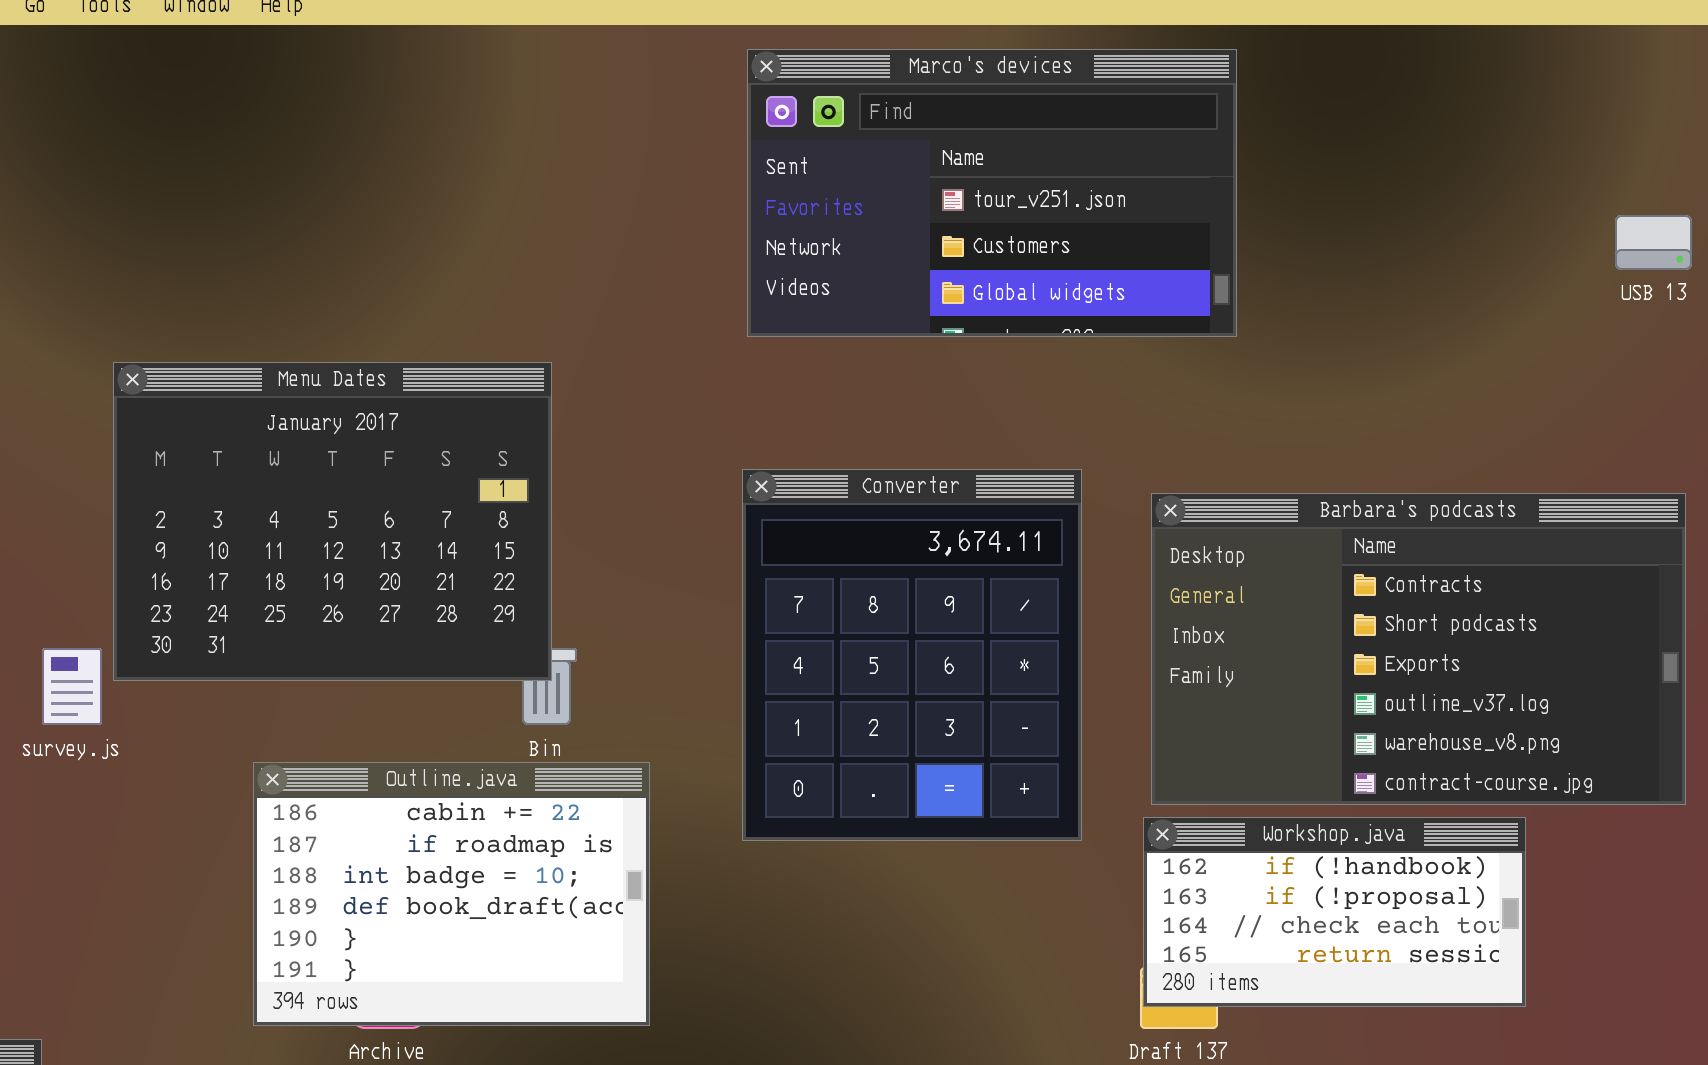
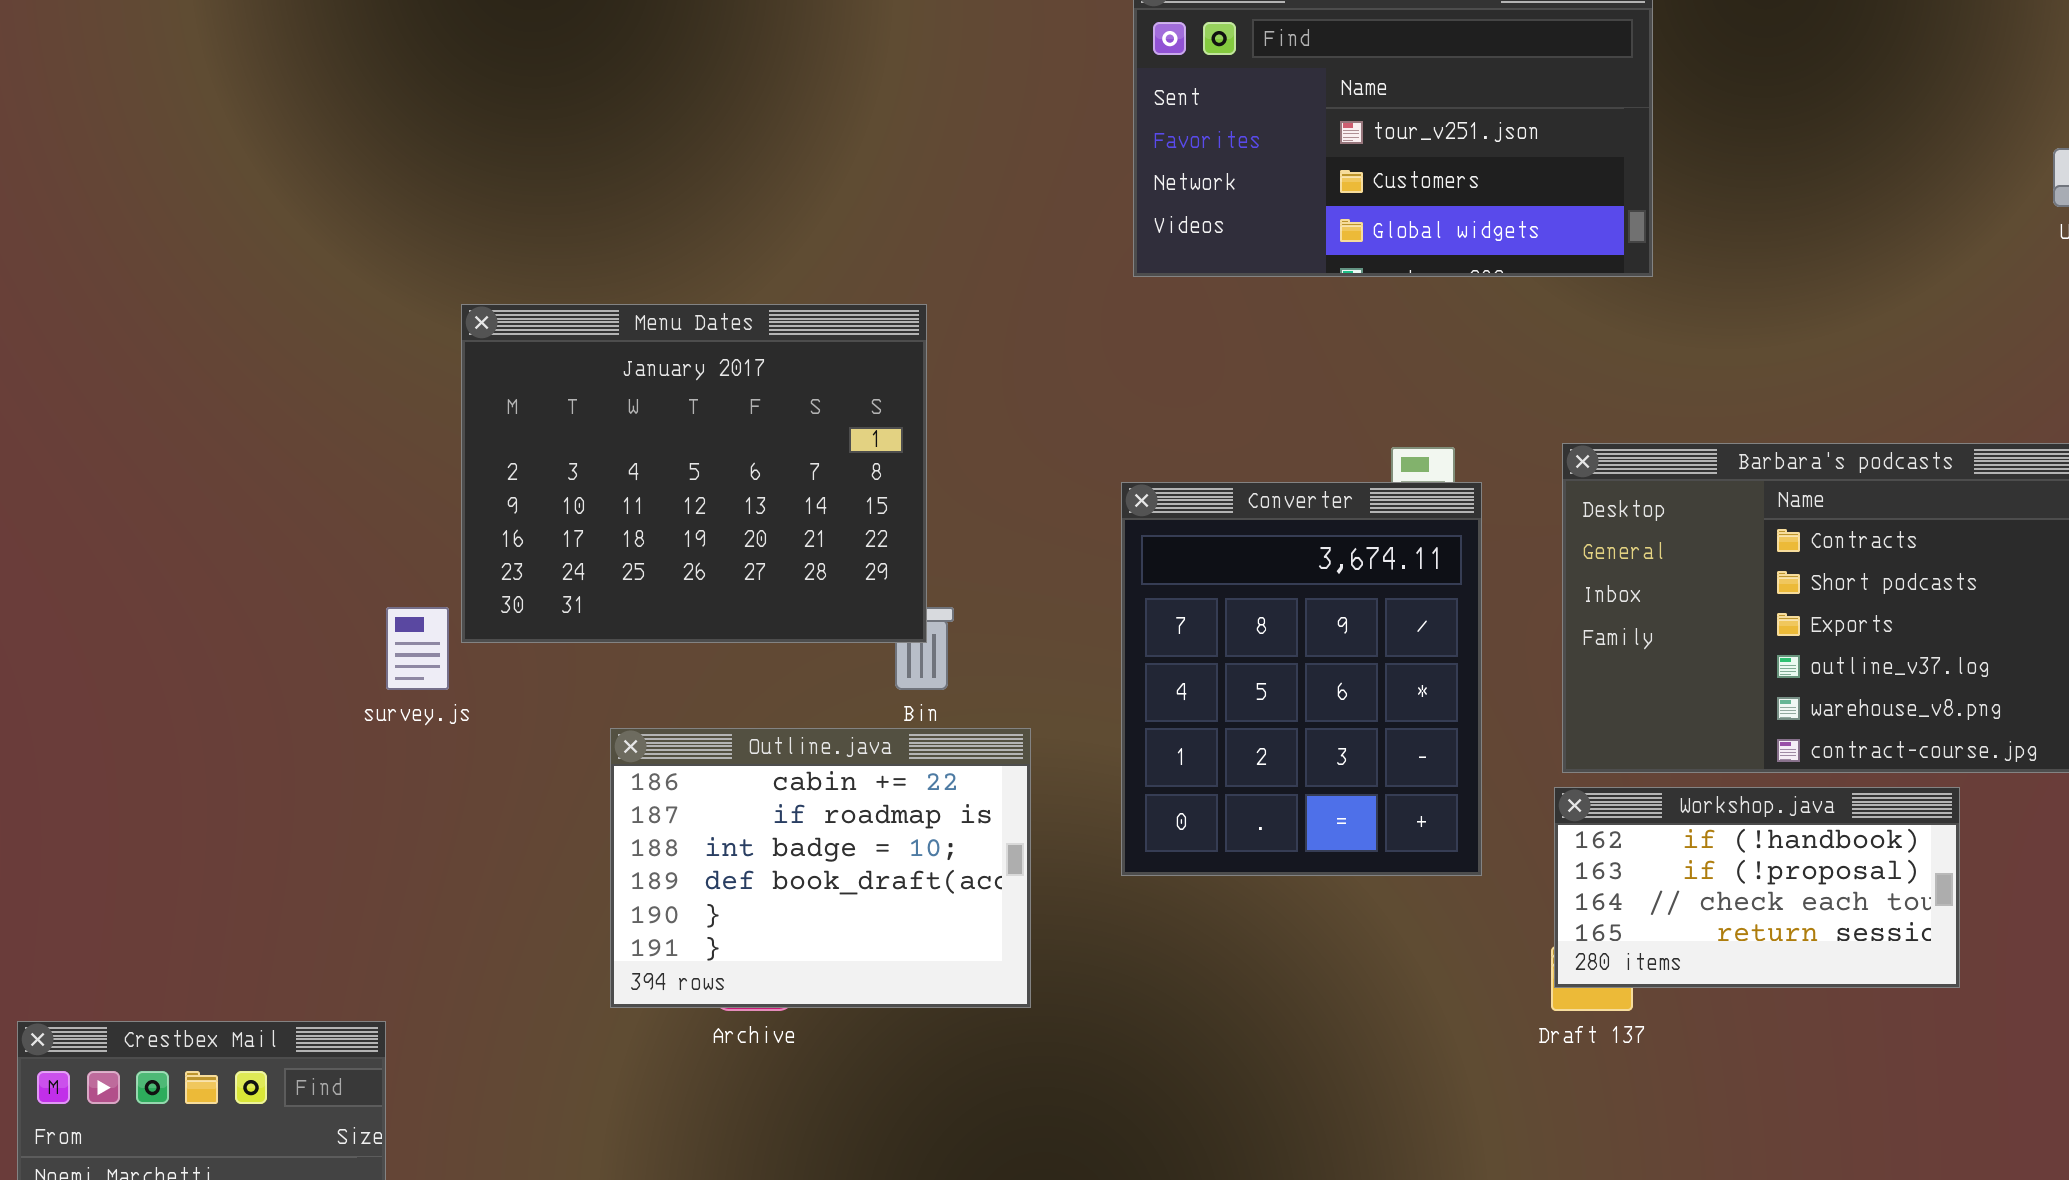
Converter: [742,469,1082,841] -> [1121,482,1482,876], moved

